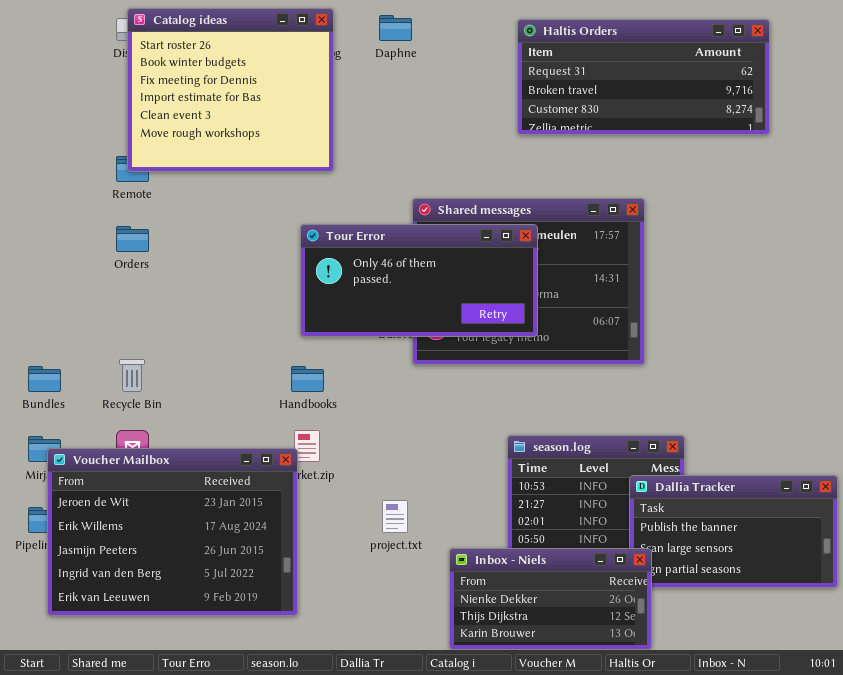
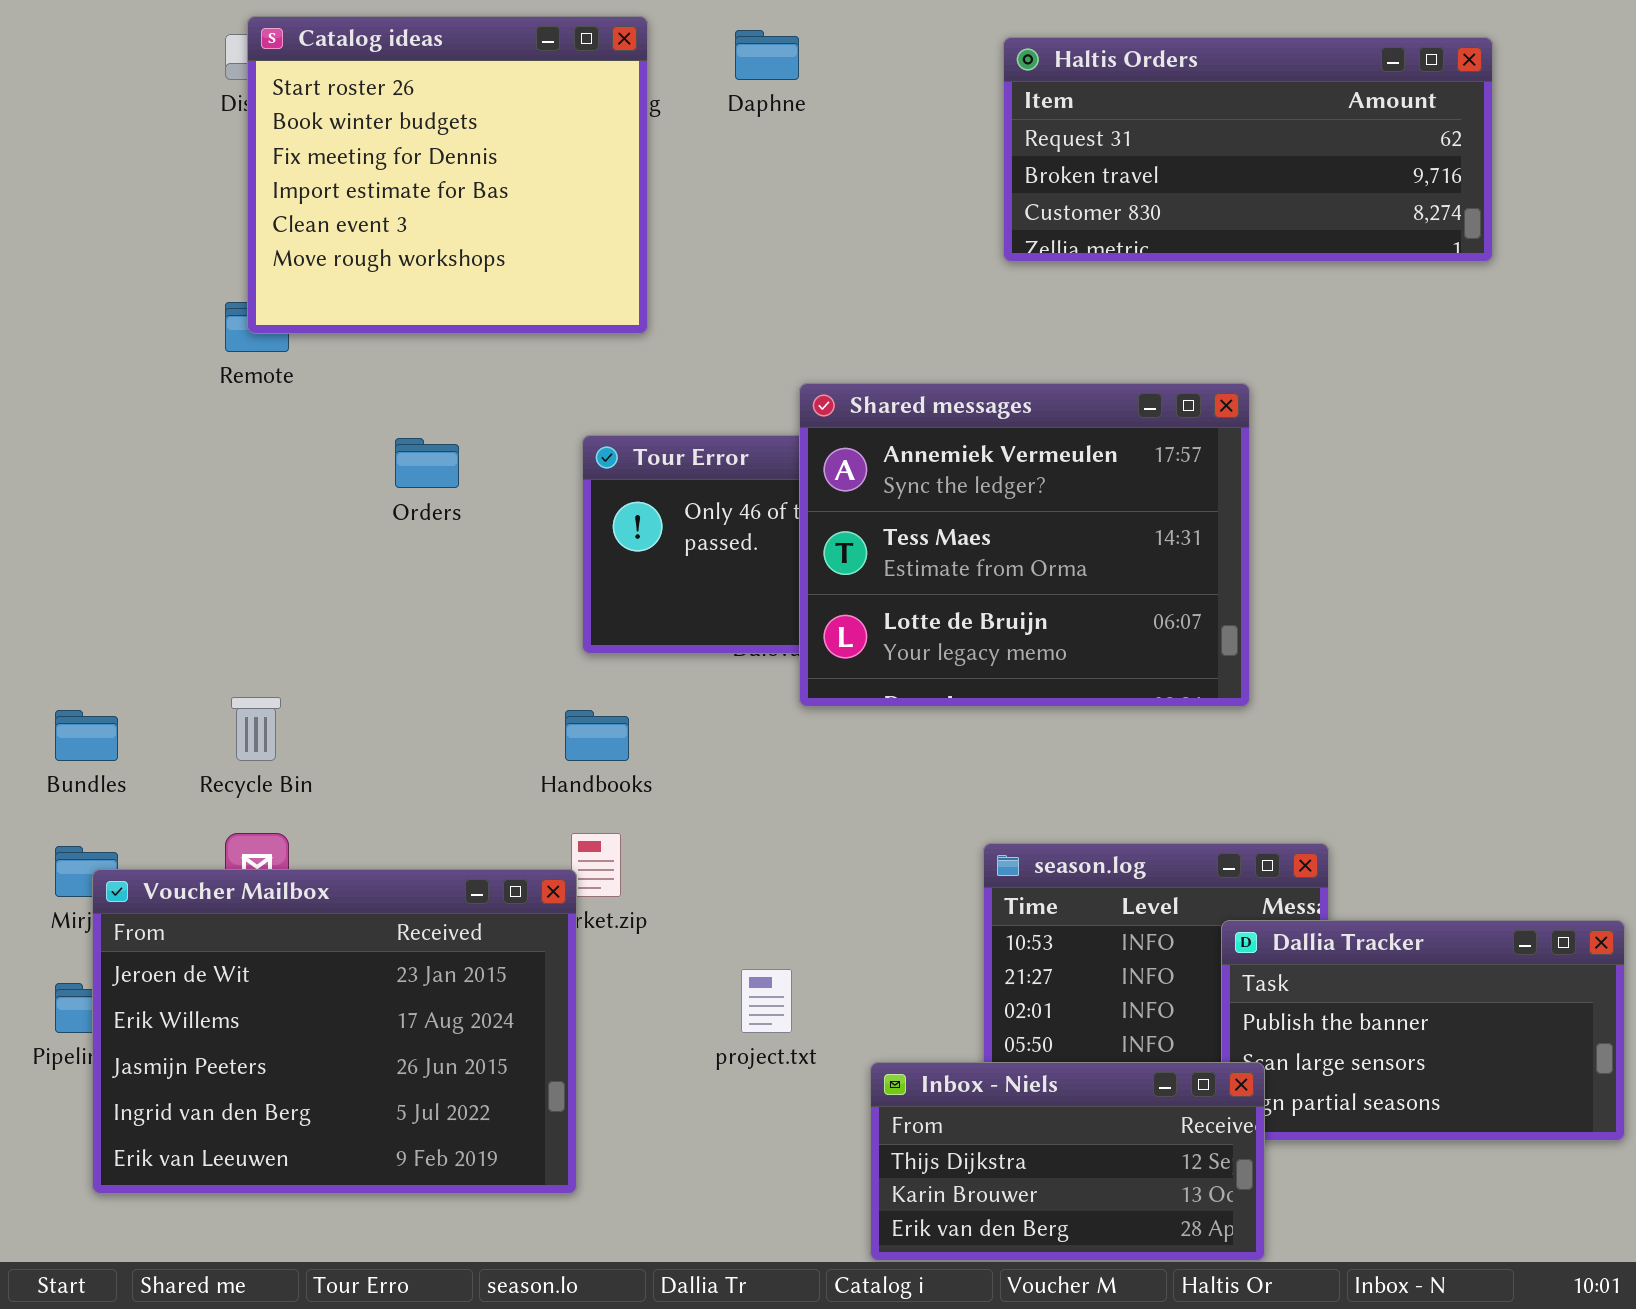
Shared messages: [412,198,645,365] -> [799,383,1250,707], raised
Orders: [116,226,149,252] -> [395,438,459,488], moved
Inbox - Niels: [449,548,652,650] -> [870,1062,1265,1261], scrolled down 1 row

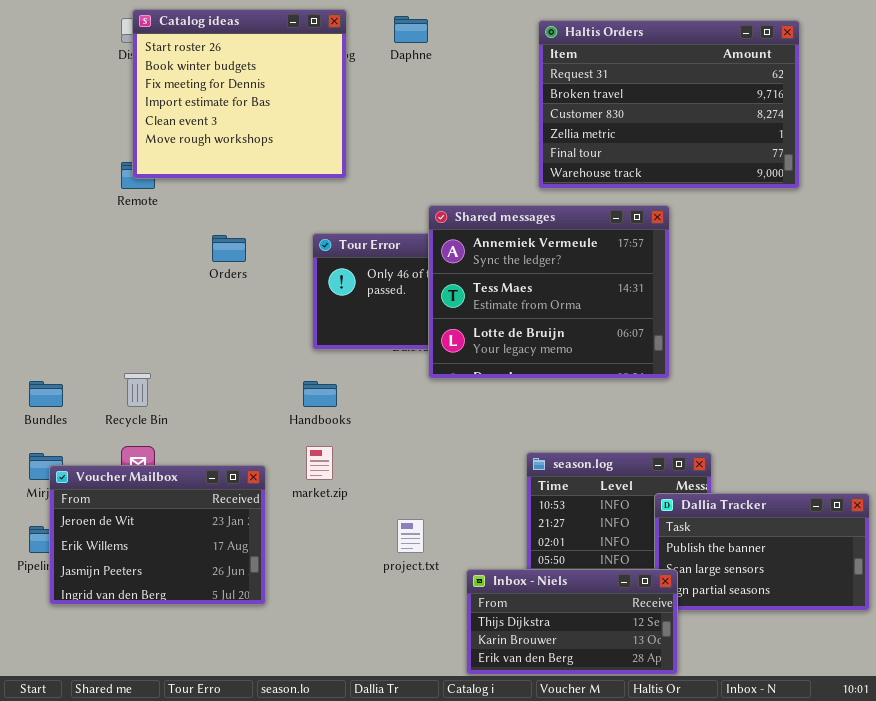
Haltis Orders: [1003,37,1493,262] -> [538,20,800,189], resized
Voucher Mailbox: [92,869,577,1194] -> [49,465,266,605], resized

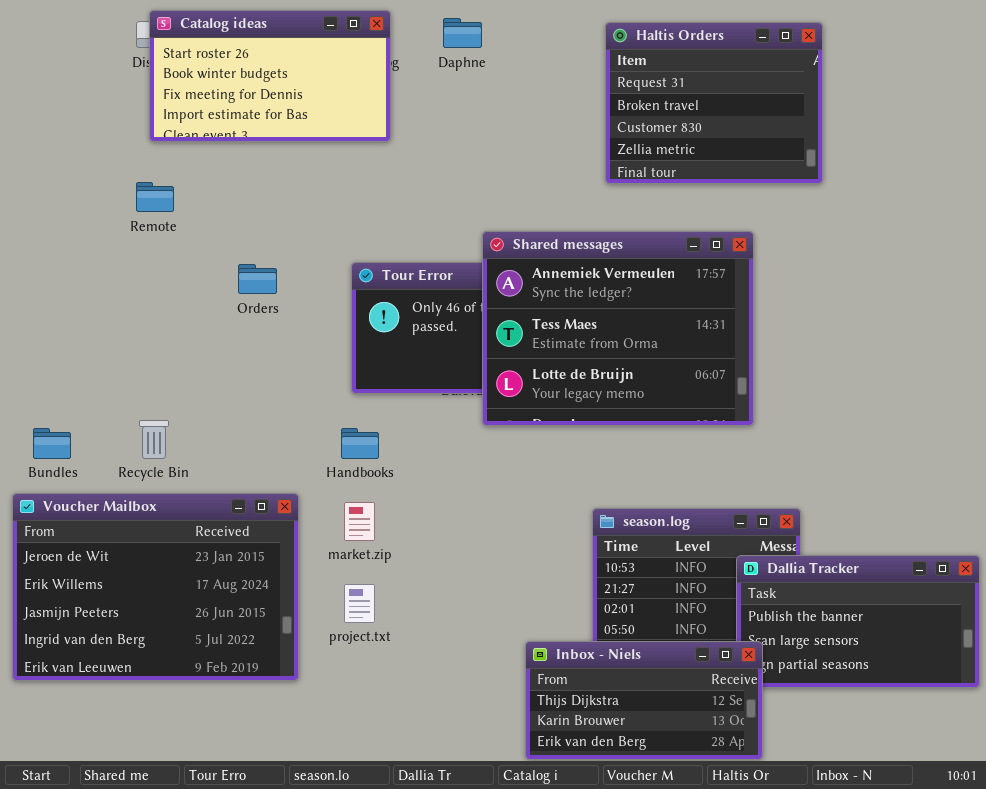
Catalog ideas: [132,9,347,179] -> [149,10,391,142], resized
Haltis Orders: [538,20,800,189] -> [605,22,823,184], resized
Voucher Mailbox: [49,465,266,605] -> [12,493,299,681], resized
project.txt: [397,519,424,553] -> [344,584,375,623], moved

